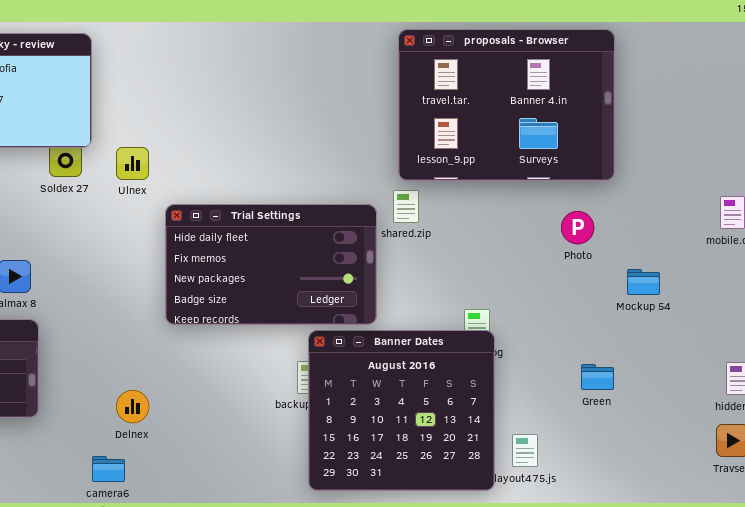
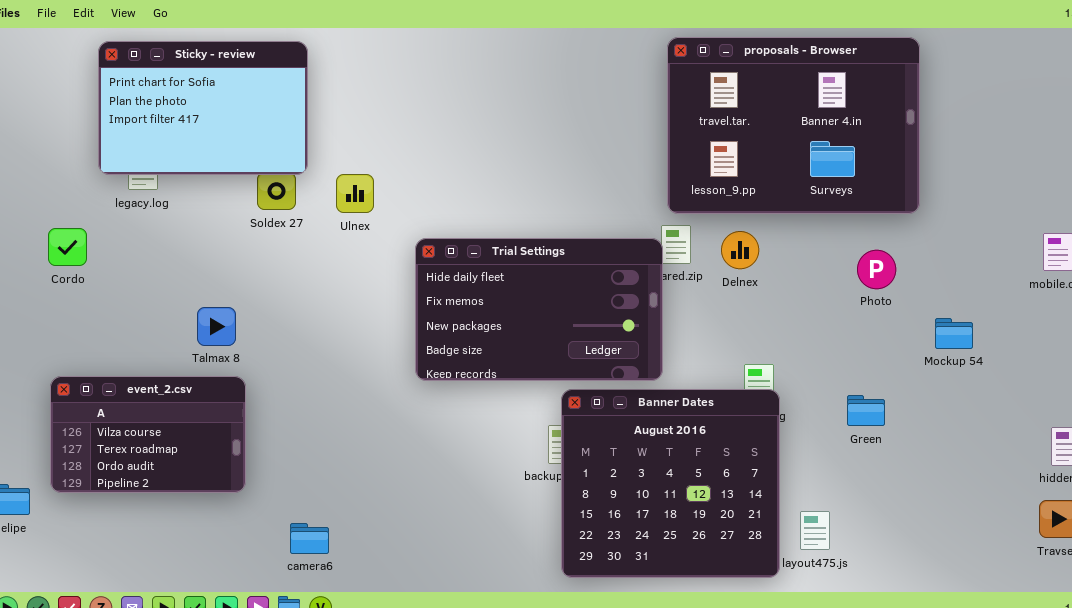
Trial Settings: [165,204,377,325] -> [415,238,663,381], moved
Green: [581,364,614,390] -> [847,395,885,426], moved
Delnex: [116,390,149,423] -> [721,231,759,269], moved
camera6: [92,456,125,482] -> [290,523,329,554], moved

